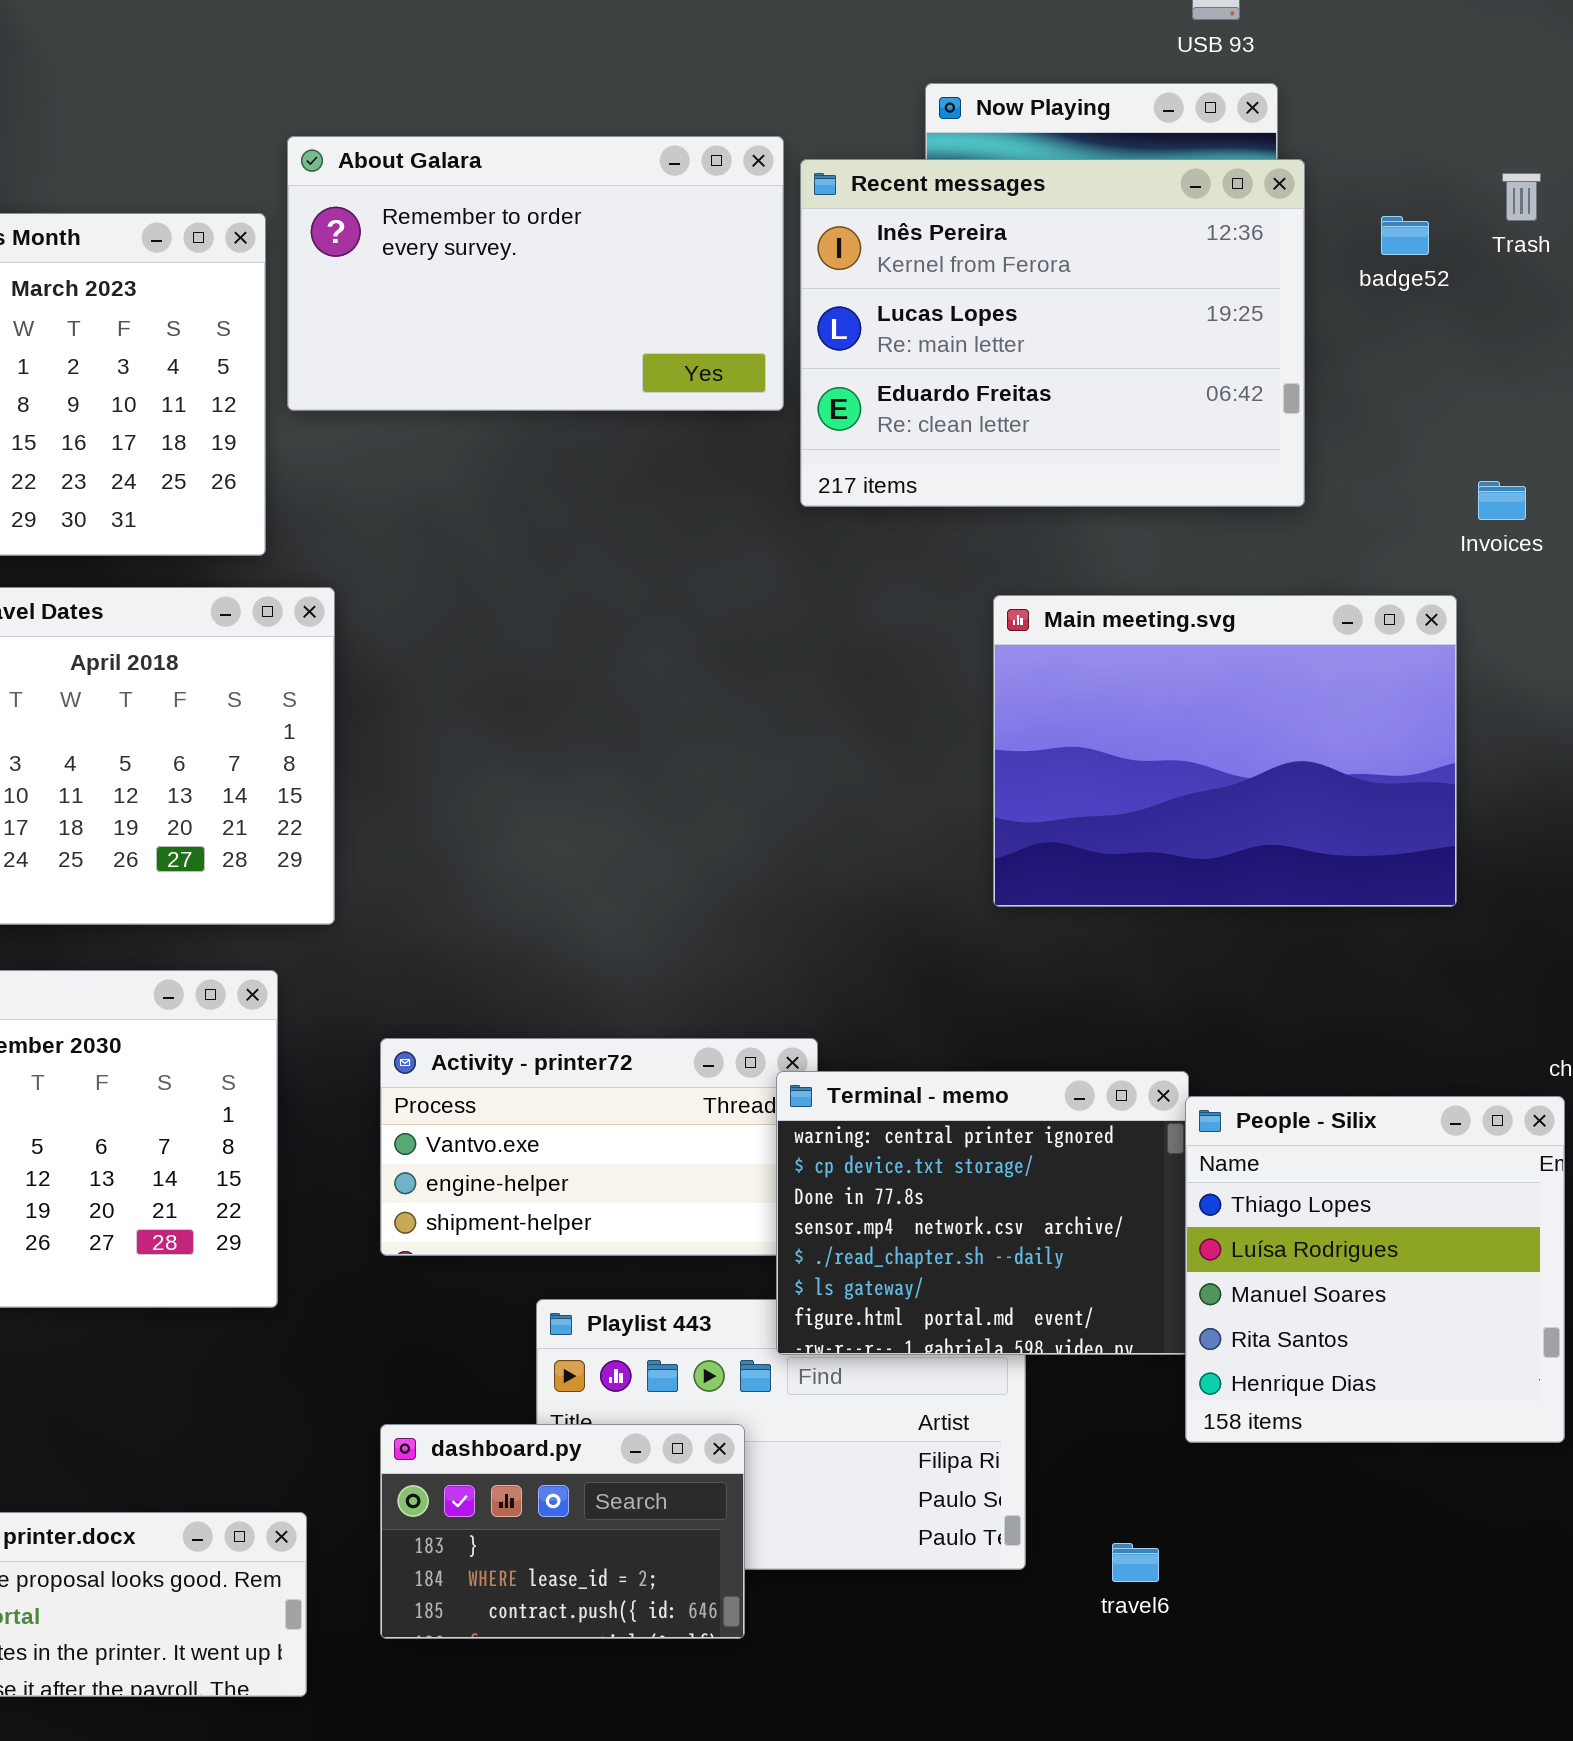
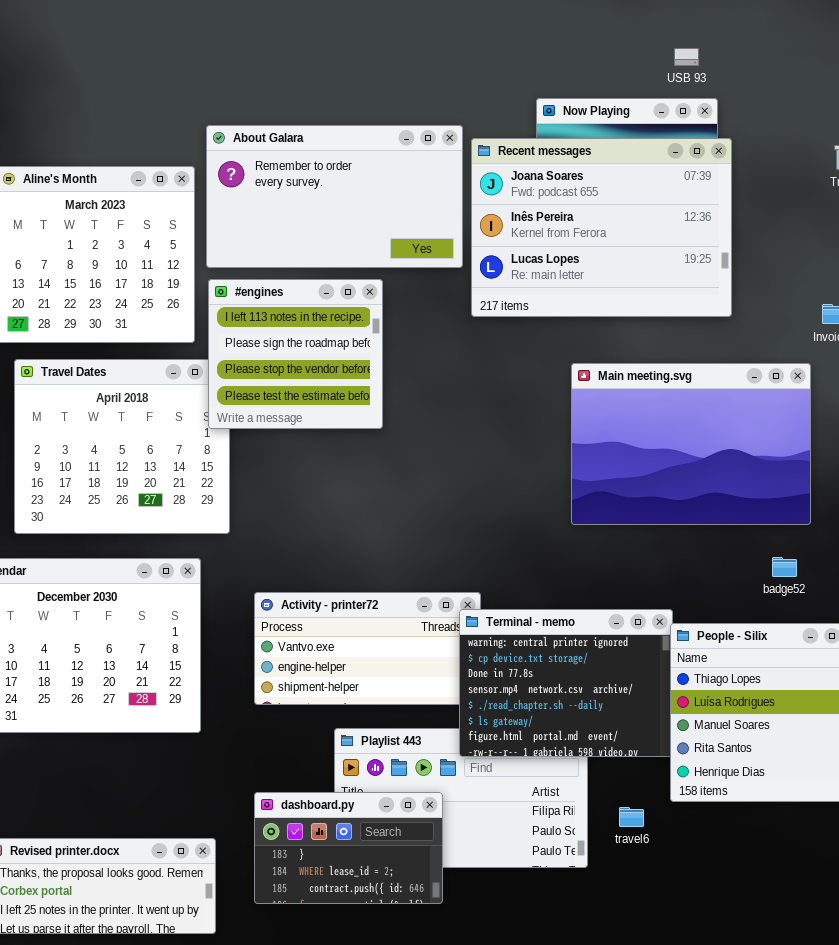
Recent messages: [800,159,1305,507] -> [471,138,732,317], scrolled up 1 row
badge52: [1381,216,1429,255] -> [772,557,797,577], moved
#engines: none -> [208,279,383,429], opened
travel6: [1112,1543,1159,1582] -> [619,807,644,827], moved

